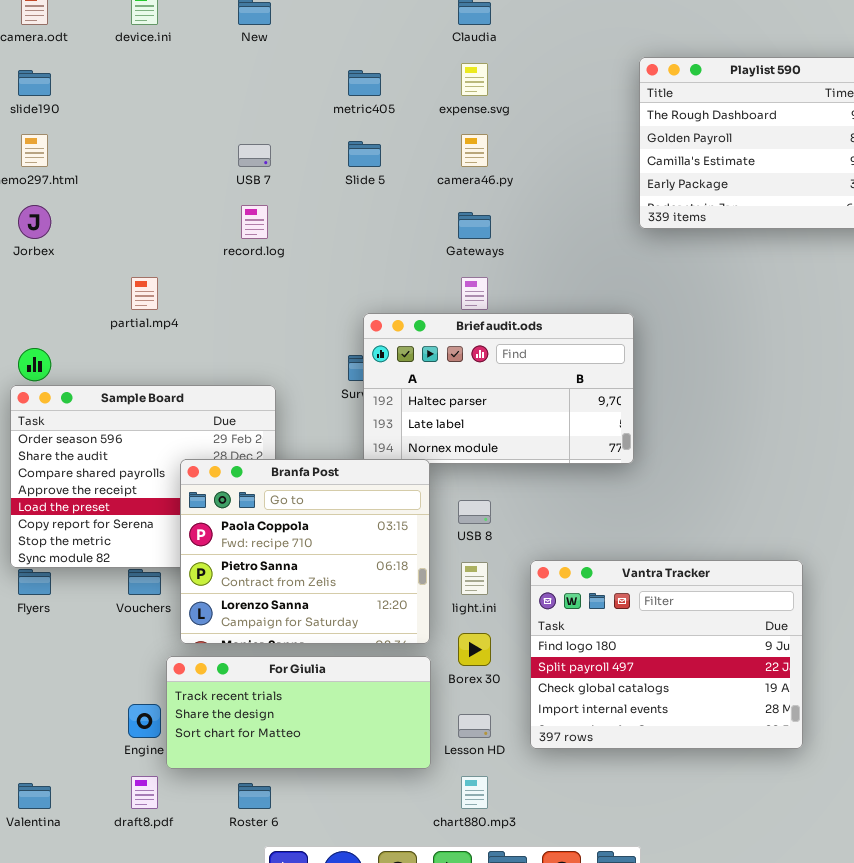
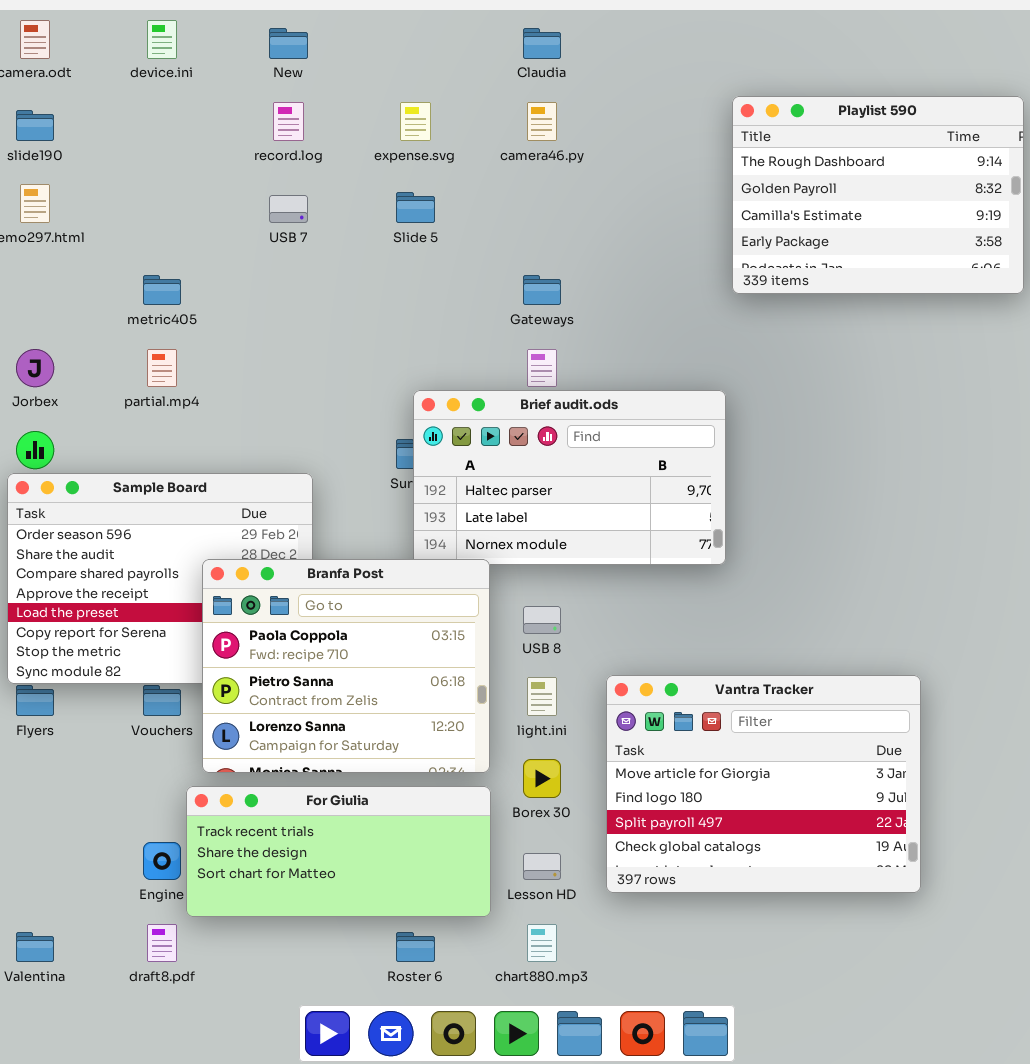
expense.svg: [461,63,488,96] -> [400,102,431,141], moved
metric405: [348,70,381,96] -> [143,275,181,305], moved
camera46.py: [461,134,488,167] -> [527,102,557,141], moved
Jorbex: [18,205,51,239] -> [16,349,54,387], moved
record.log: [241,205,268,239] -> [273,102,304,141], moved
Vantra Tracker: [530,560,803,749] -> [606,675,921,893], scrolled up 1 row
Roster 6: [238,783,271,809] -> [396,932,435,962], moved

